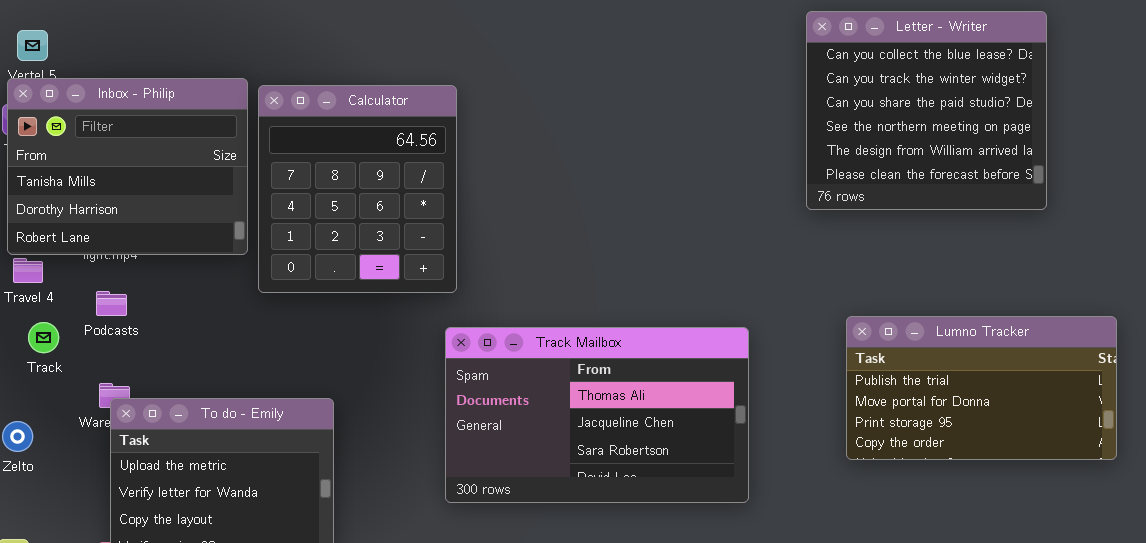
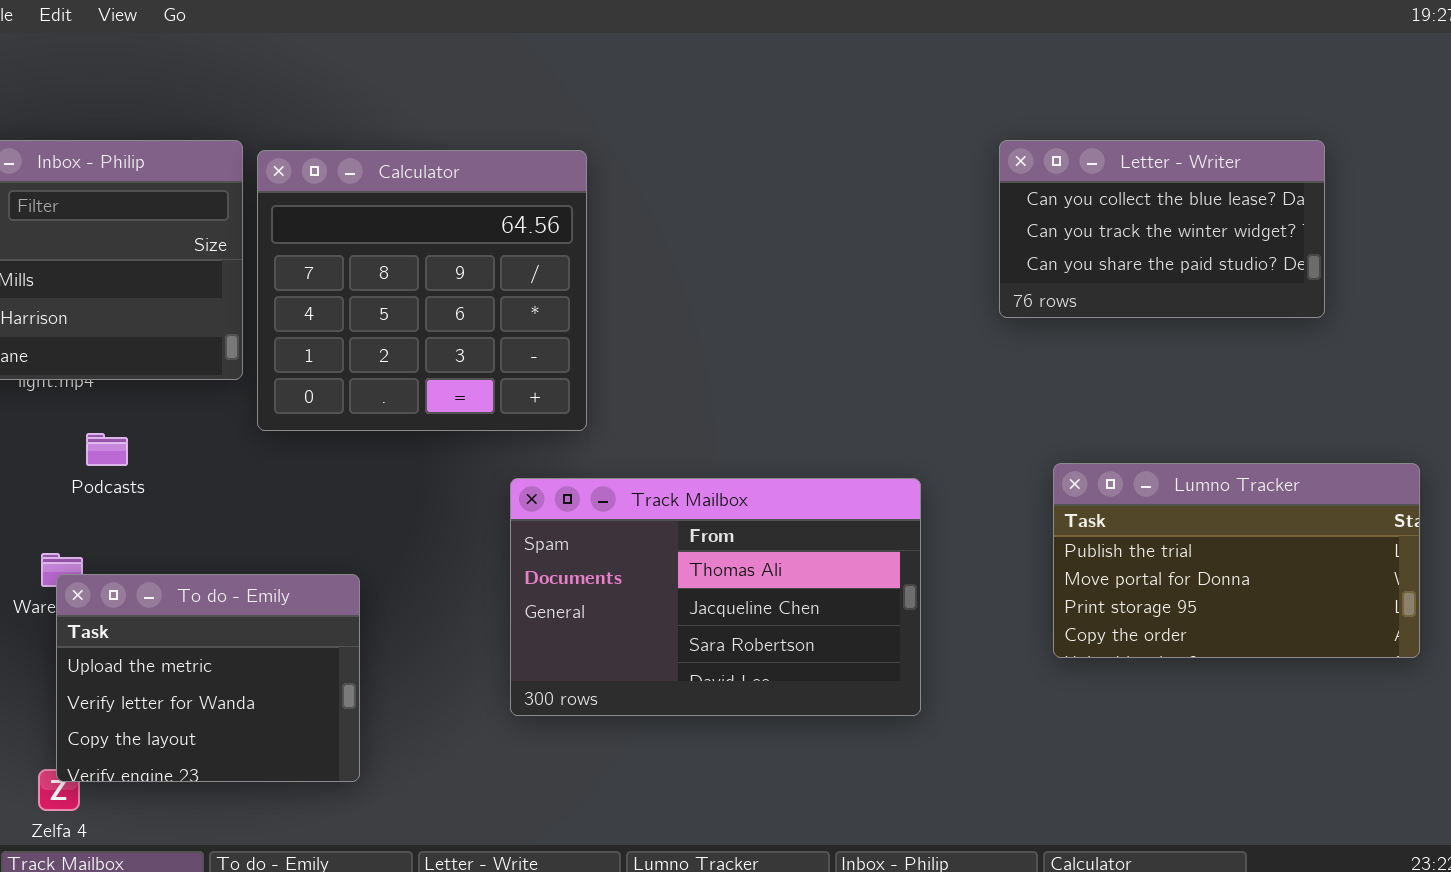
Letter - Writer: [806,11,1047,210] -> [999,140,1325,318], resized
Calculator: [258,85,457,293] -> [257,150,587,431], resized
Podcasts: [96,291,127,316] -> [86,433,128,466], moved

